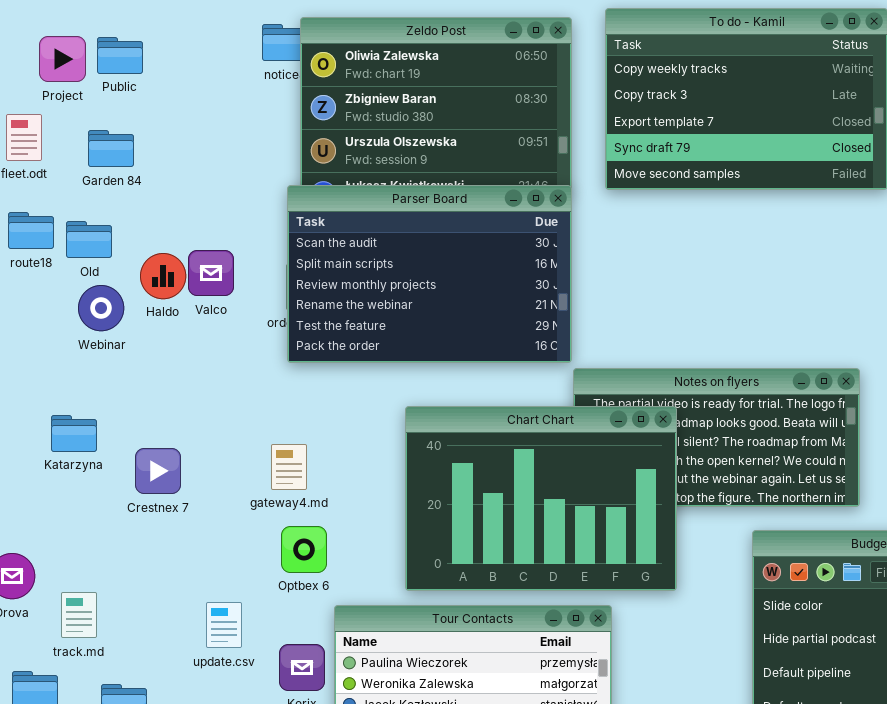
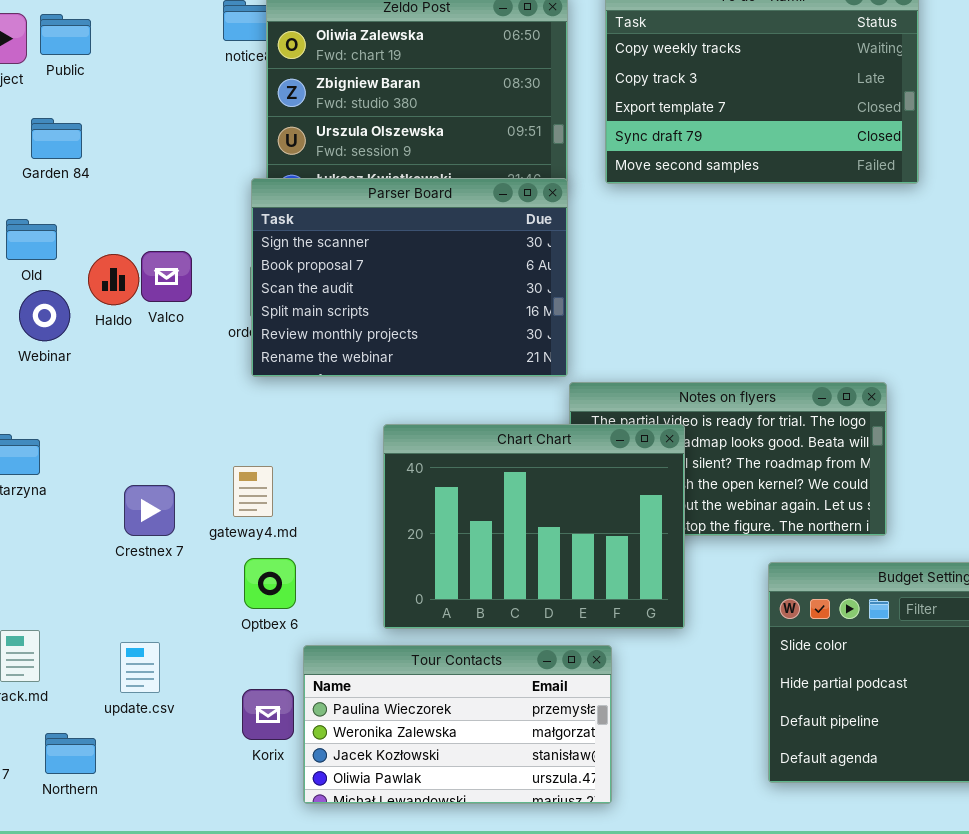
Parser Board: [287,185,572,363] -> [251,178,568,377], scrolled up 2 rows
Crestnex 7: [135,448,181,494] -> [124,485,175,536], moved
update.csv: [206,602,242,648] -> [120,642,160,693], moved

